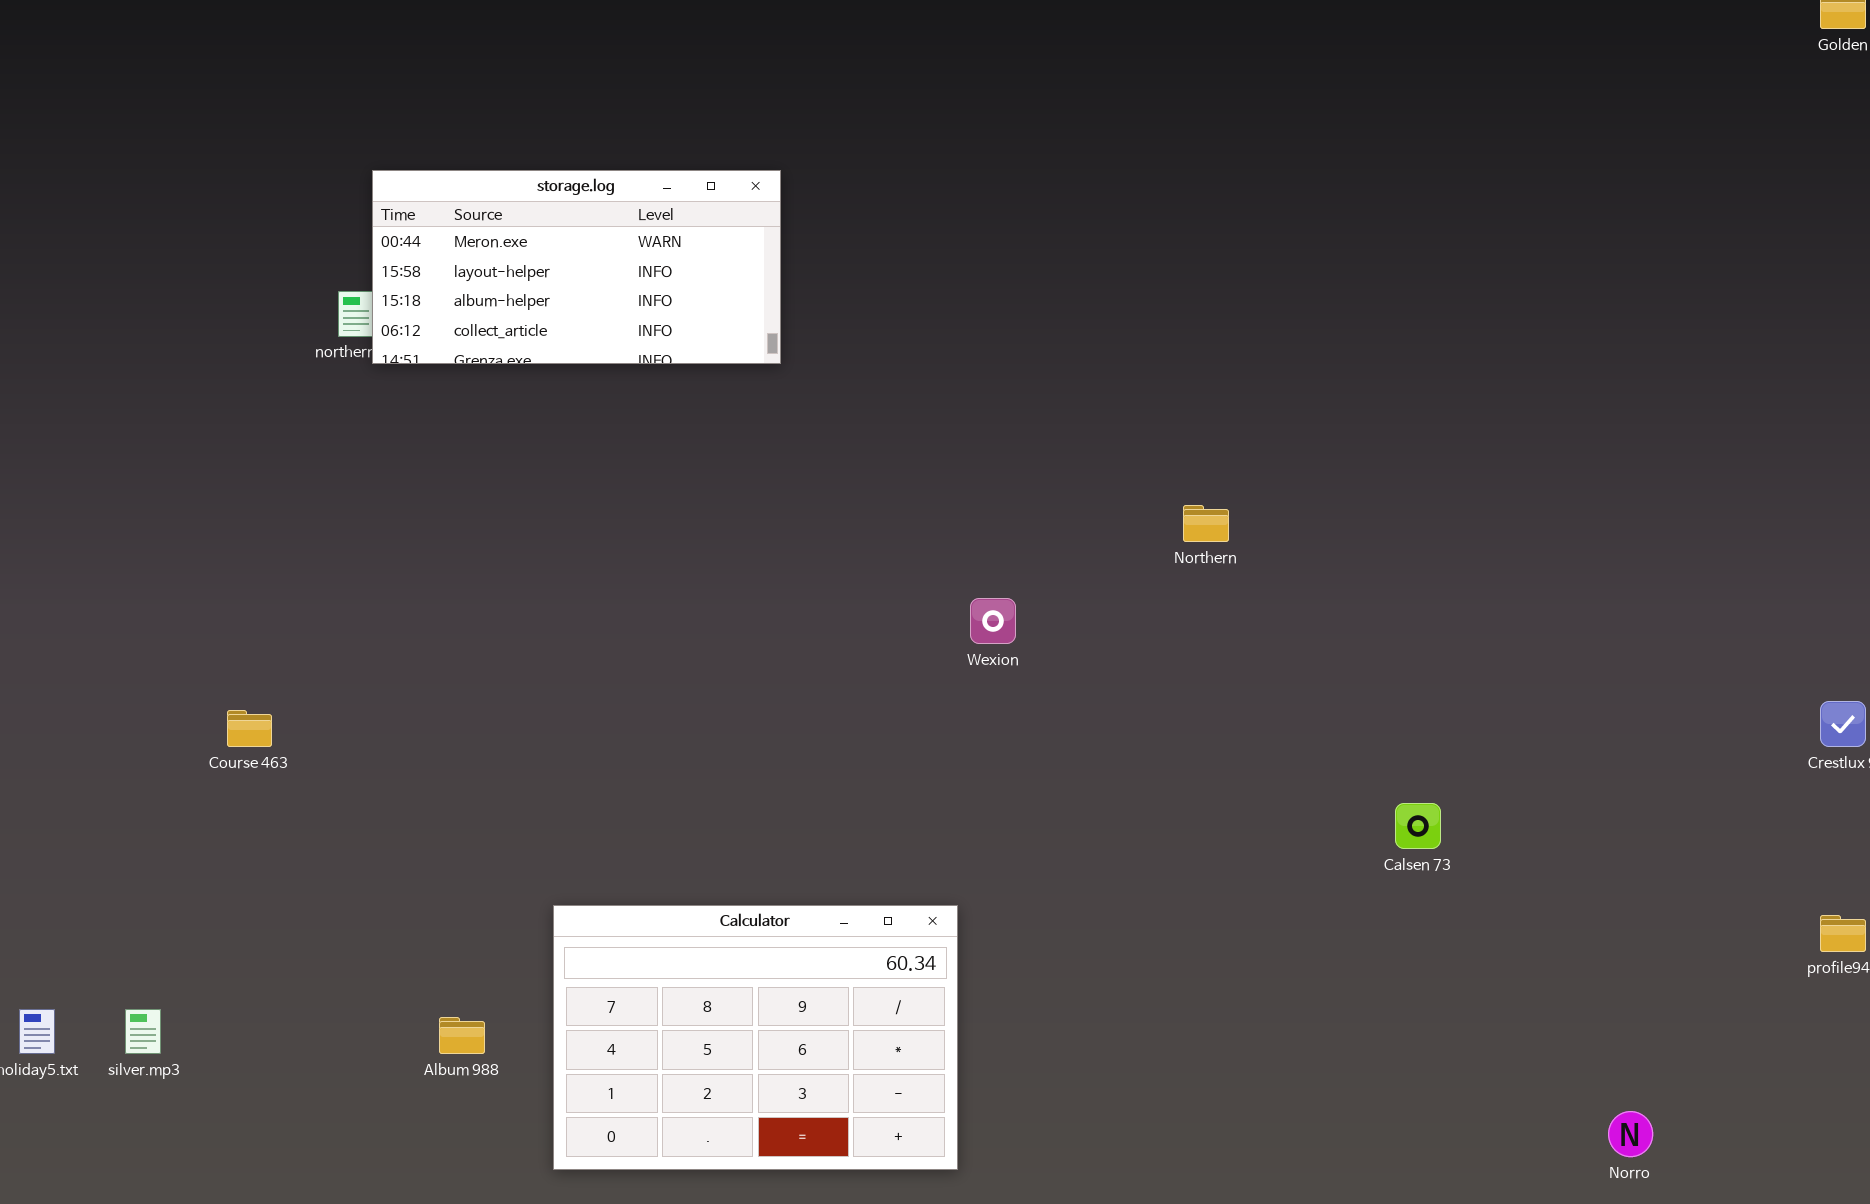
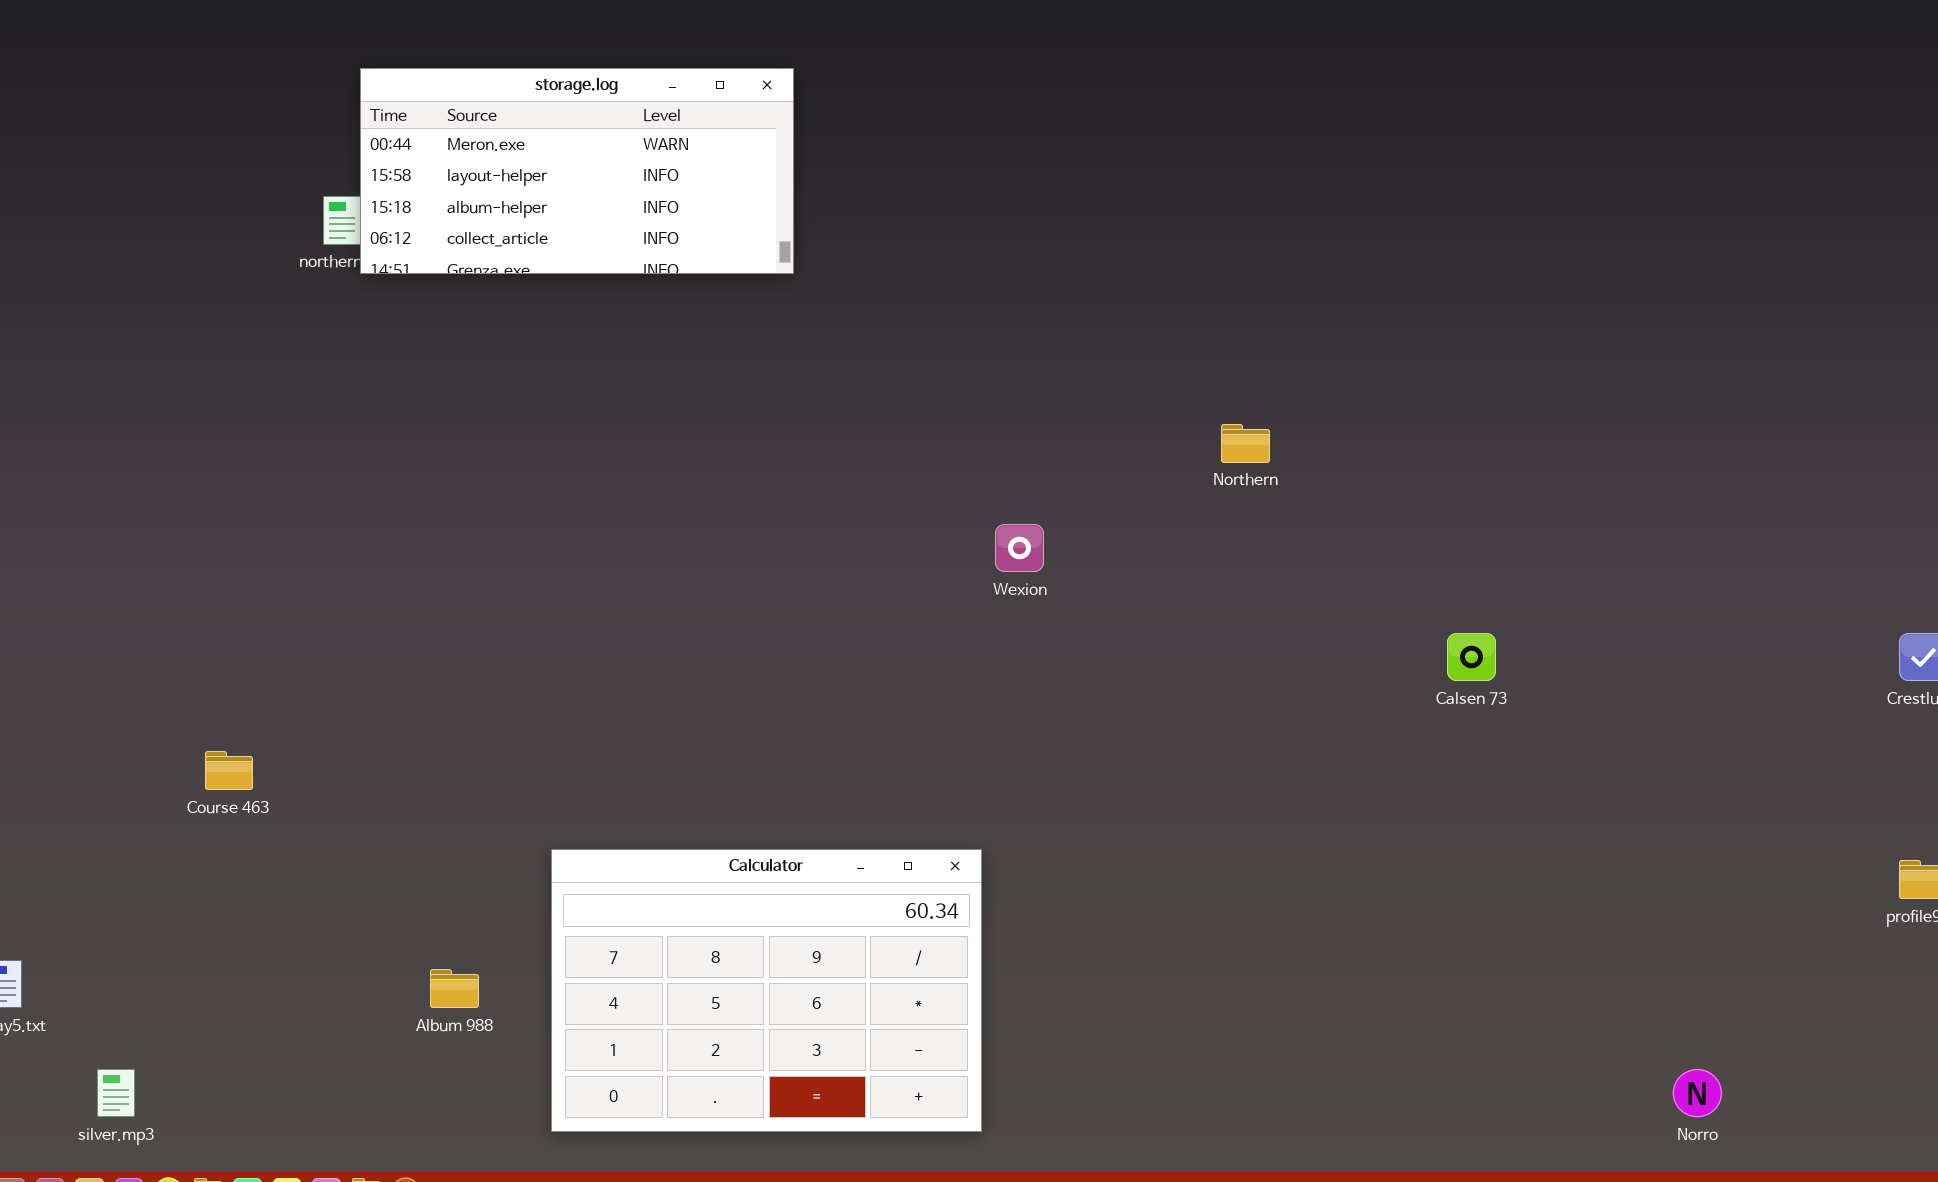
Course 463: [227,710,272,747] -> [205,751,253,790], moved
Calsen 73: [1395,803,1441,849] -> [1447,633,1496,681], moved
silver.mp3: [125,1009,161,1054] -> [97,1069,135,1117], moved

